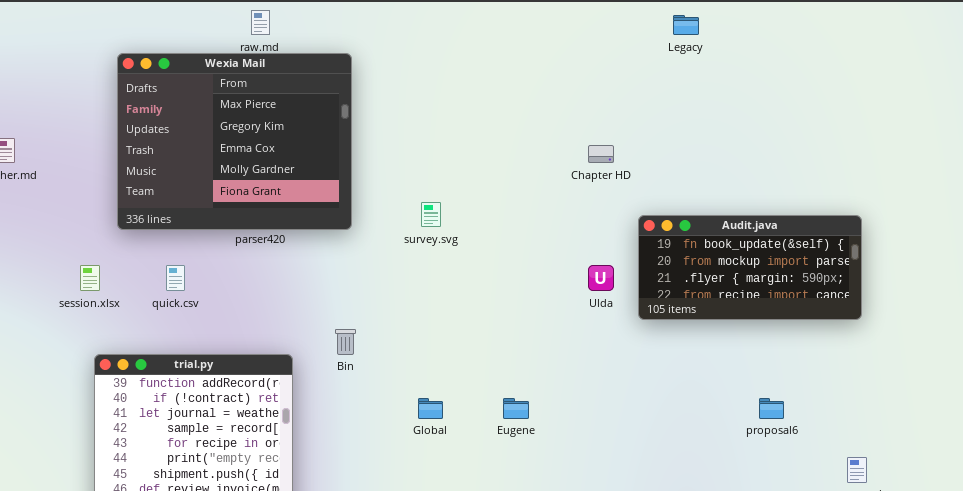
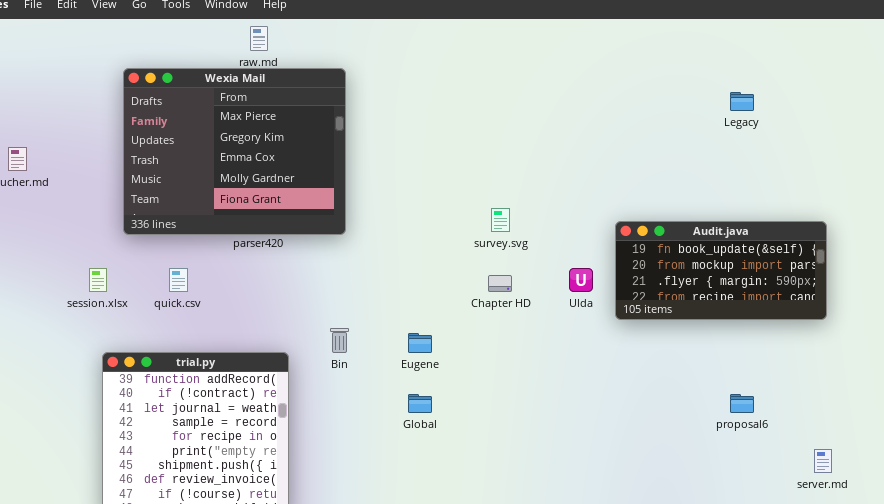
Legacy: [673,15,699,35] -> [730,92,754,111], moved
Chapter HD: [588,145,614,163] -> [488,275,512,292], moved
survey.svg: [421,202,441,227] -> [491,208,510,232], moved
Eugene: [503,398,529,419] -> [408,333,432,353], moved

